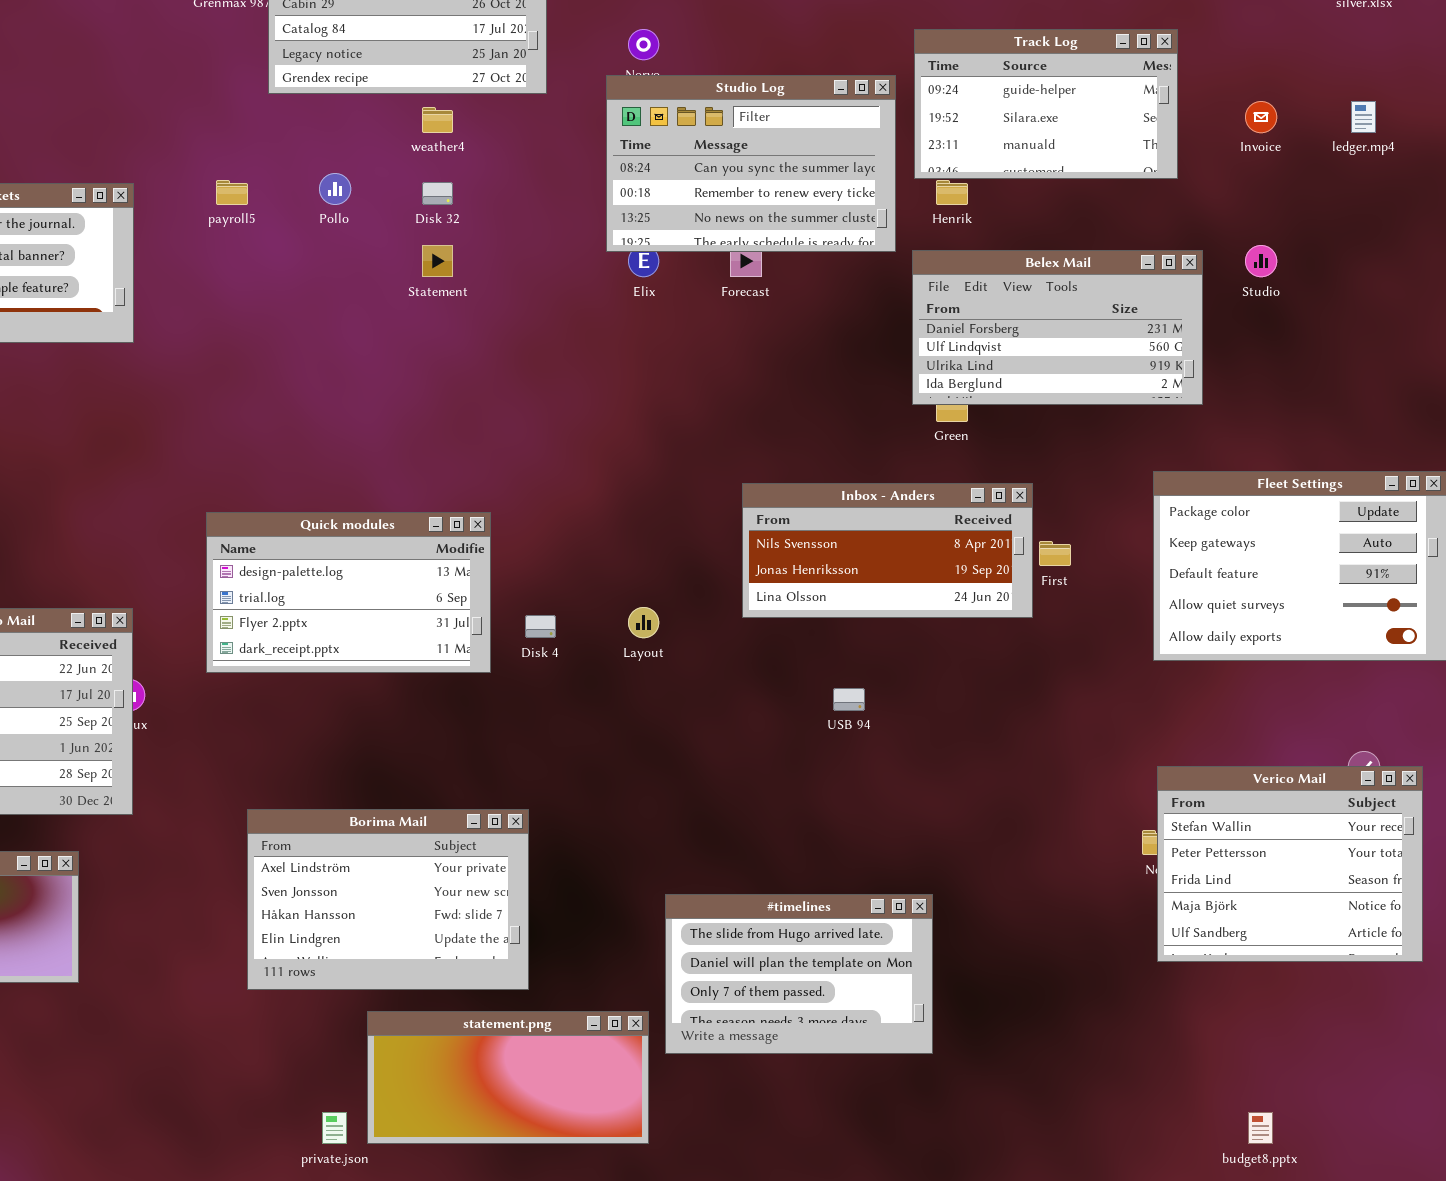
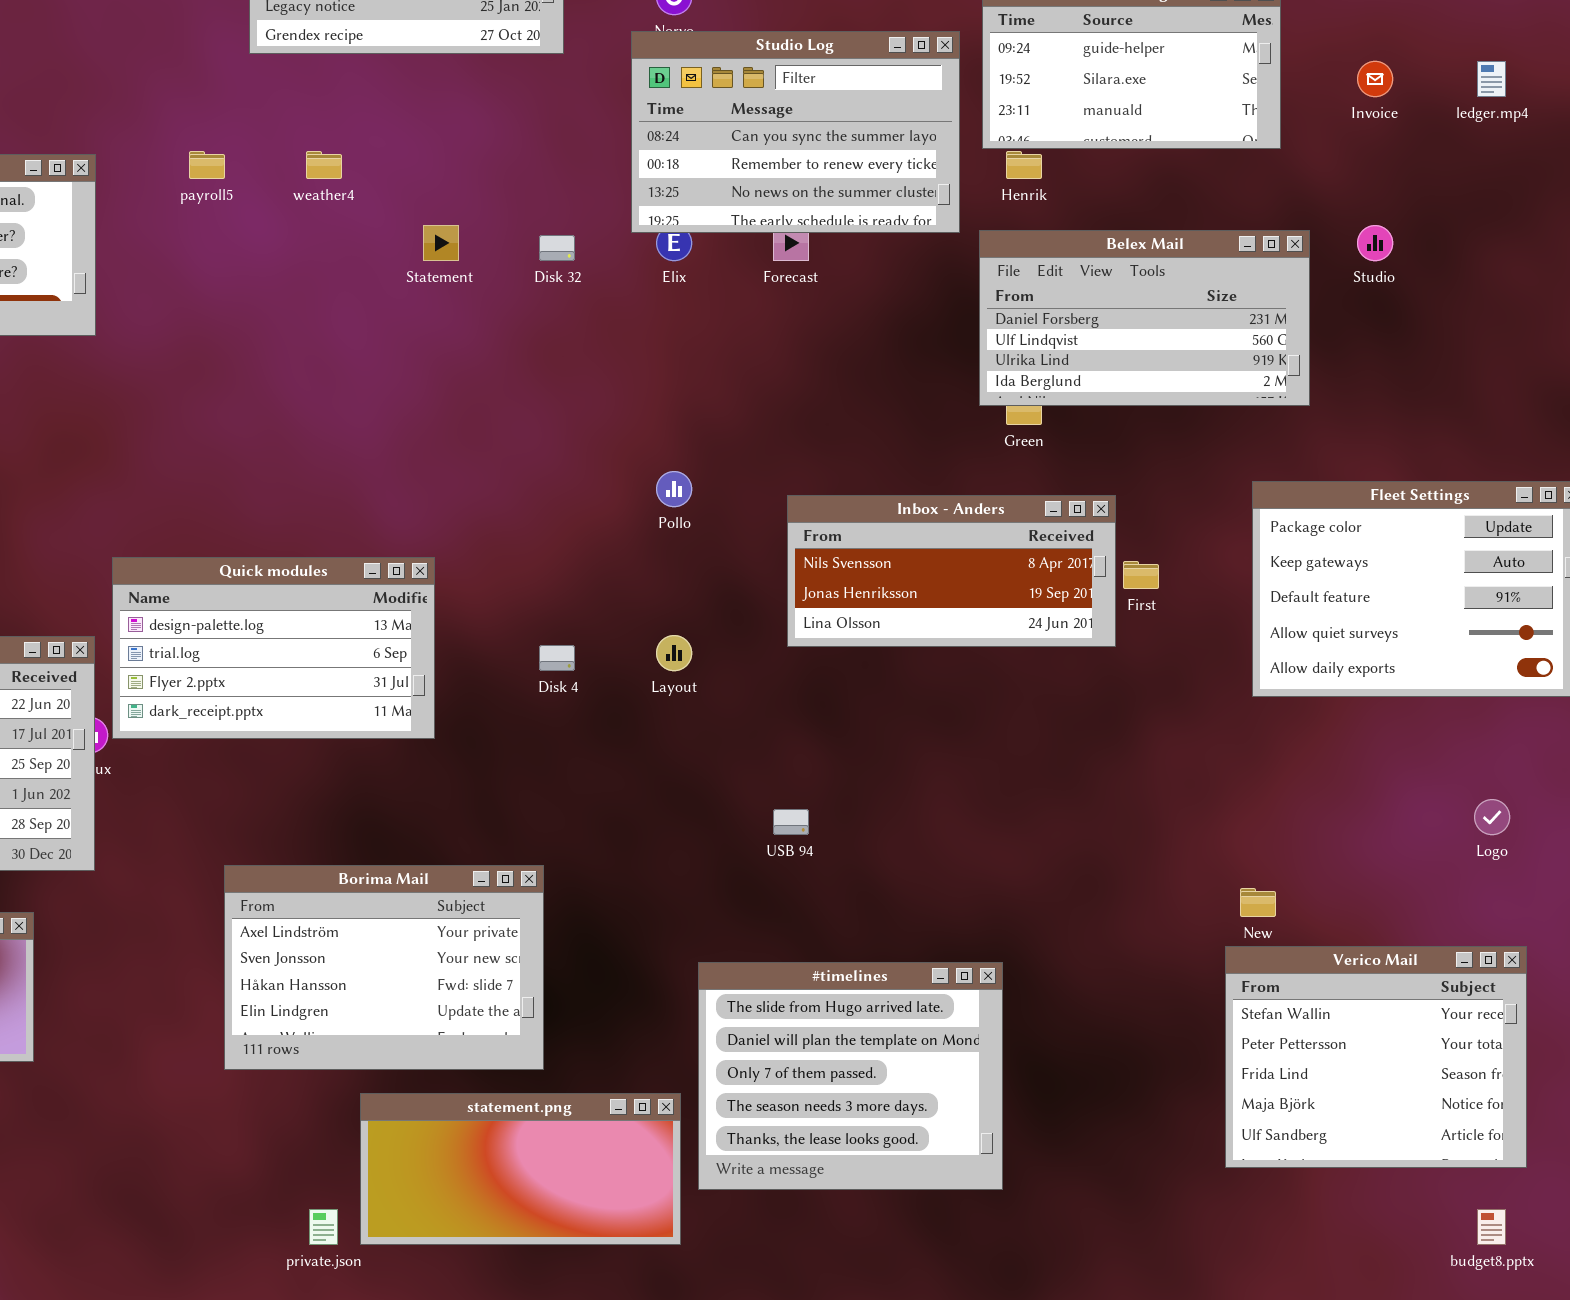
weather4: [422,107,453,133] -> [306,151,342,179], moved
Pollo: [319,173,351,205] -> [656,471,692,507], moved
Disk 32: [422,182,453,205] -> [539,235,575,261], moved
Quick modules: [206,512,491,673] -> [112,557,435,739], moved
USB 94: [833,688,865,711] -> [773,809,809,835], moved
Verico Mail: [1157,766,1423,962] -> [1225,946,1527,1168], moved
#timelines: [665,894,933,1054] -> [698,962,1003,1190], resized
budget8.pptx: [1248,1112,1273,1144] -> [1477,1209,1506,1245], moved

